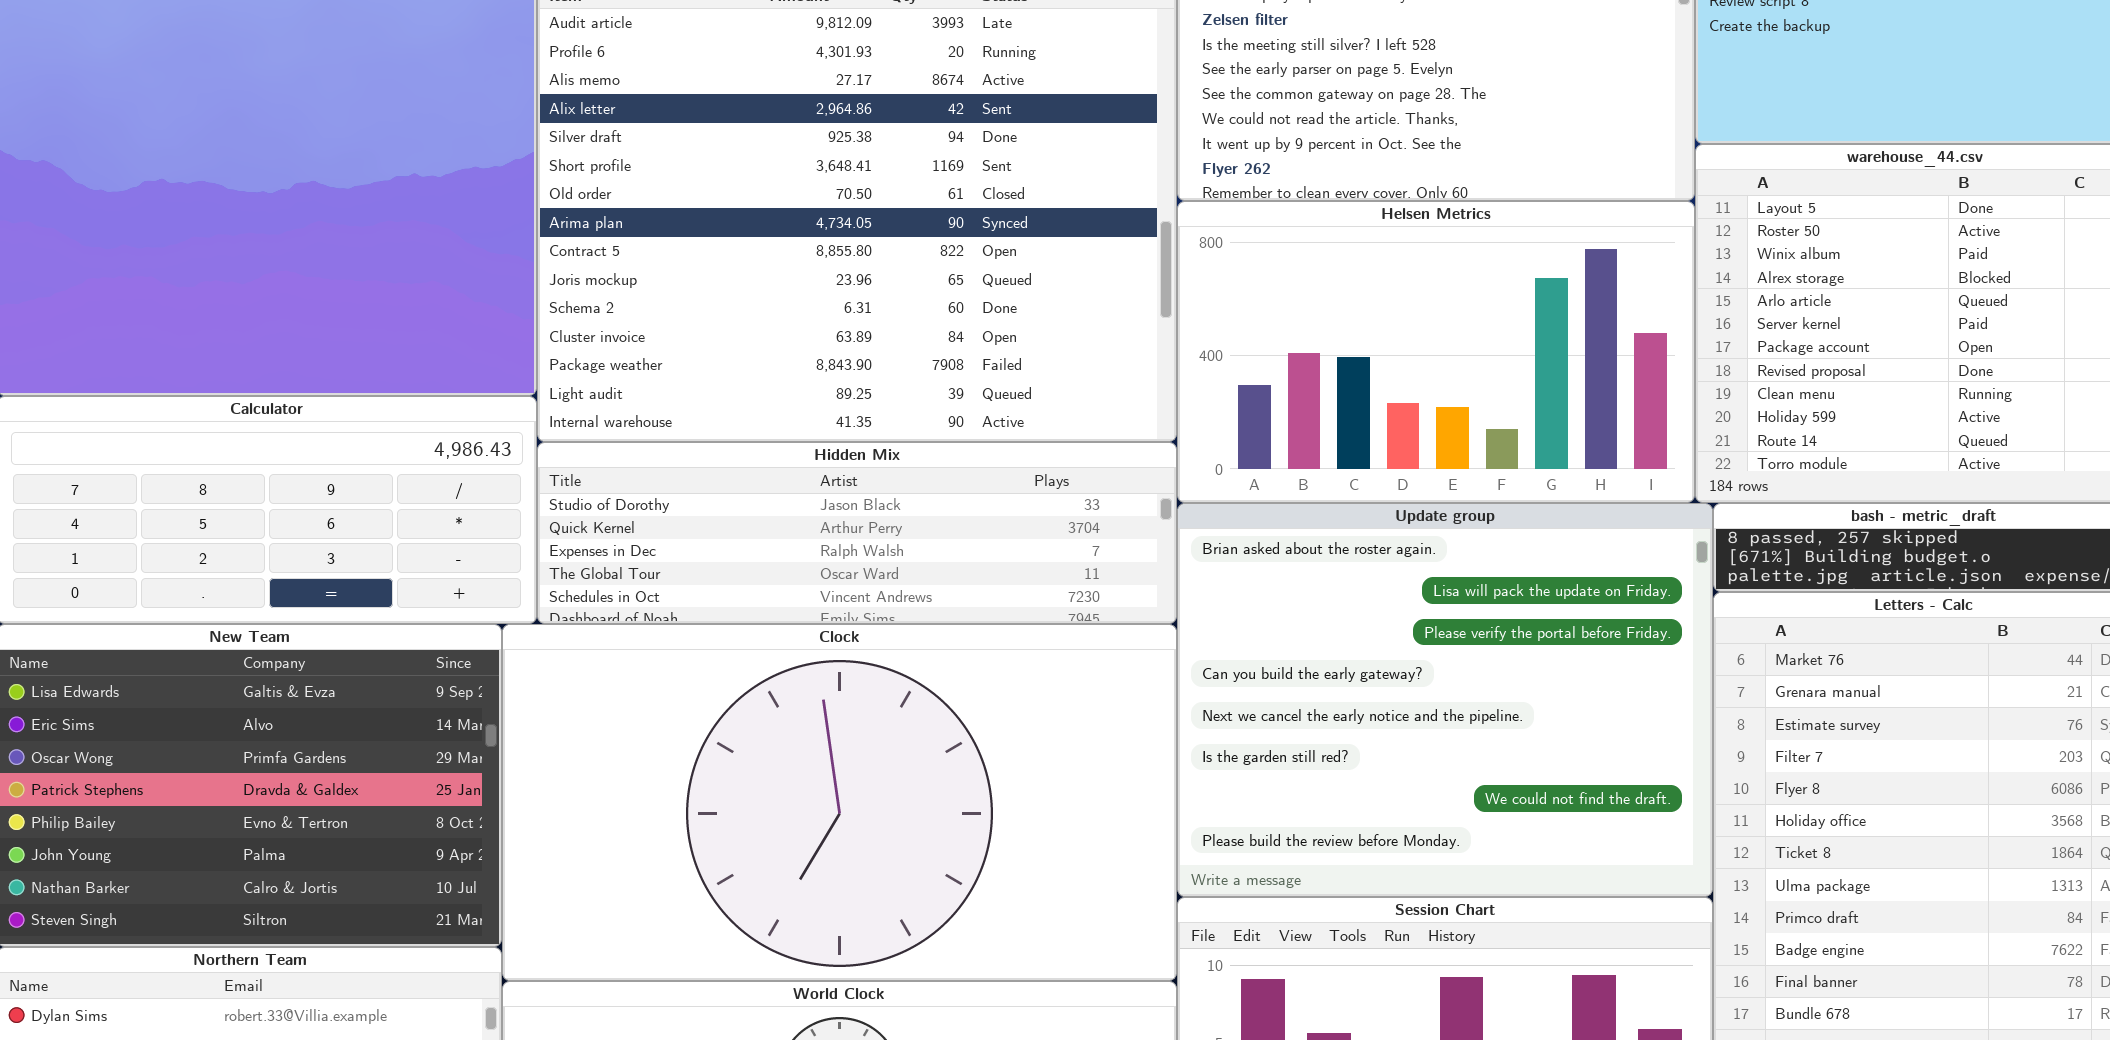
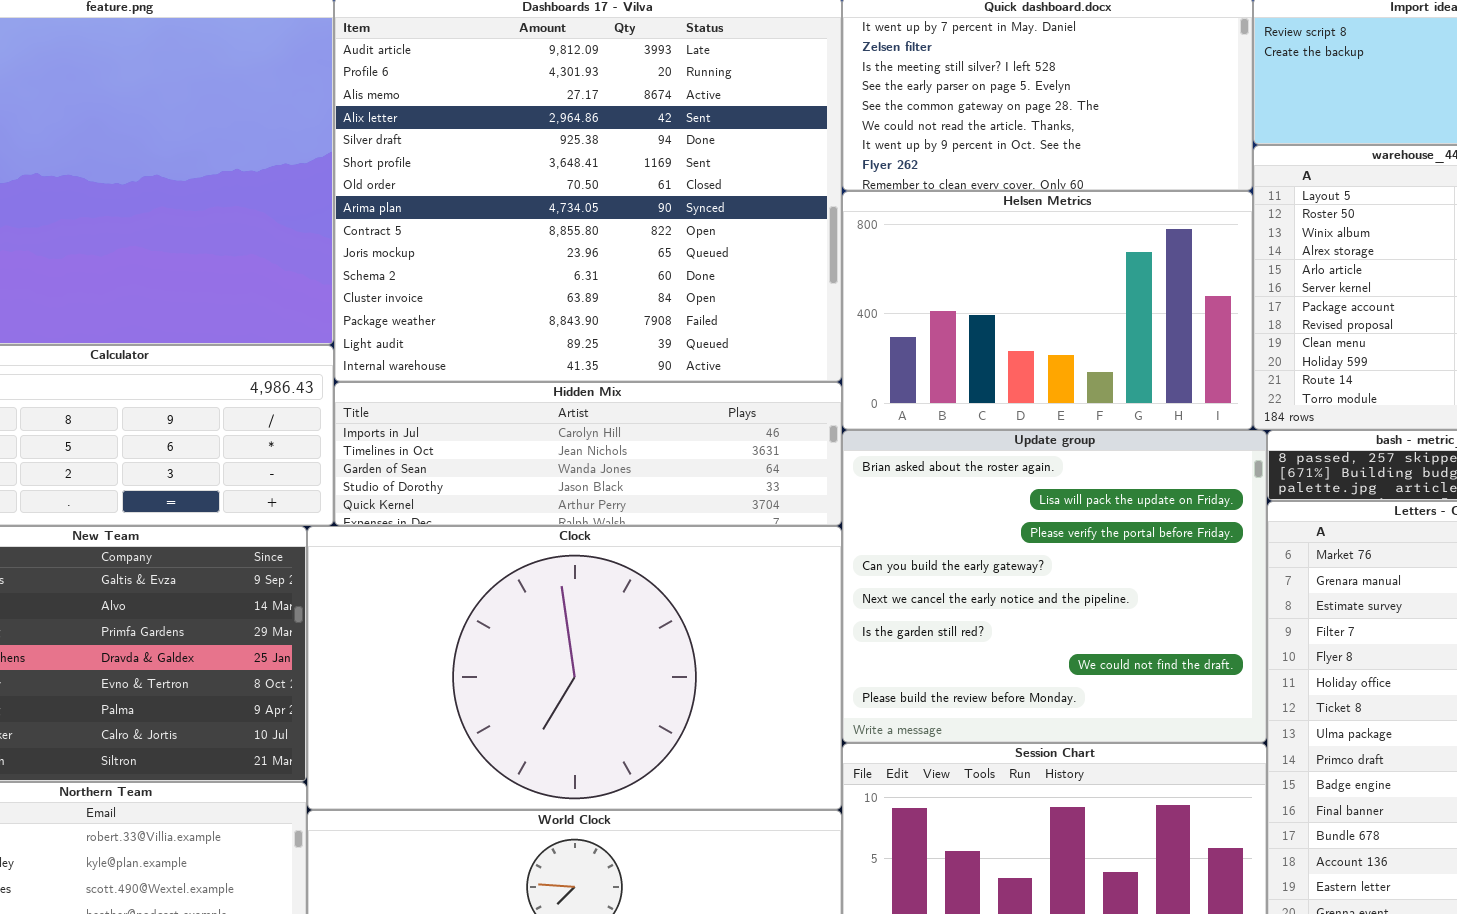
Hidden Mix: [537,442,1177,624] -> [334,382,842,526], scrolled up 3 rows

